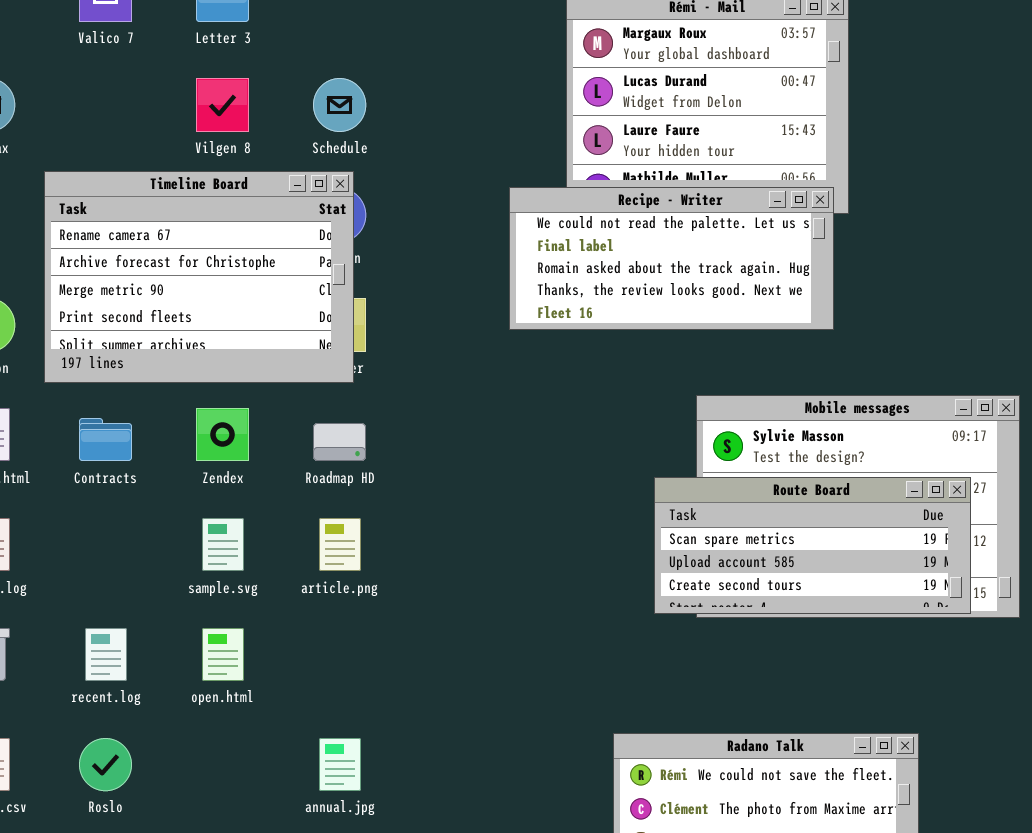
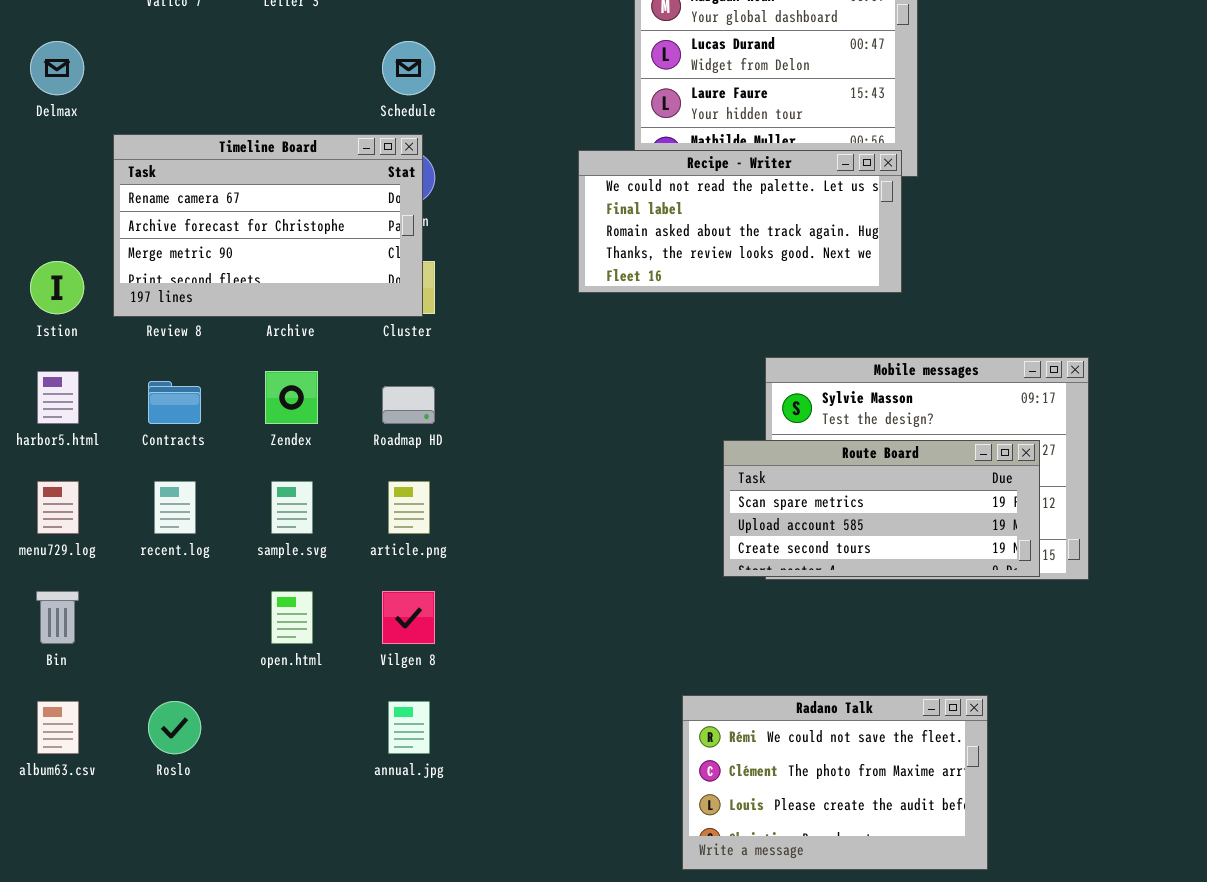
Vilgen 8: [196,78,249,132] -> [382,591,435,644], moved
Timeline Board: [44,171,354,383] -> [113,134,423,317], resized
recent.log: [85,628,127,681] -> [154,481,196,534], moved

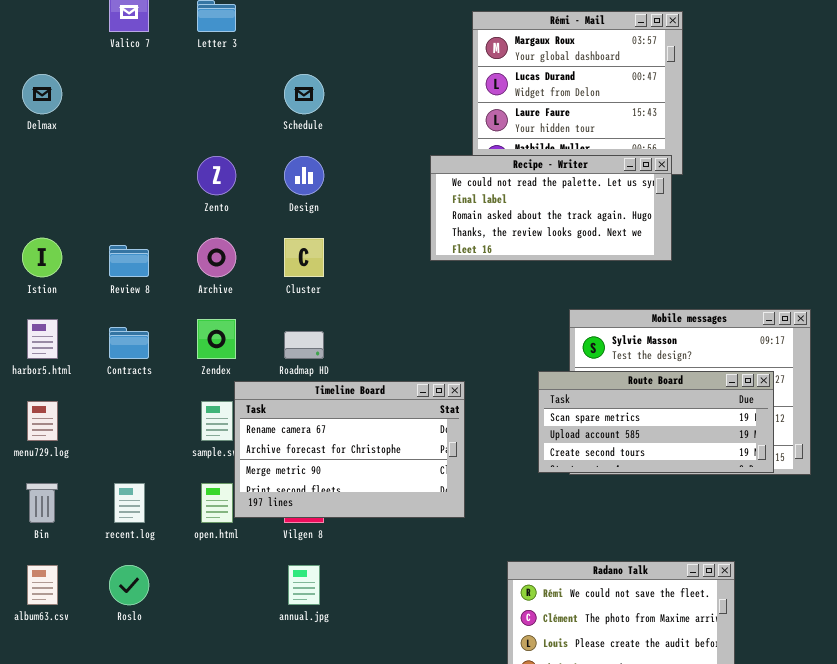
Timeline Board: [113,134,423,317] -> [234,381,465,518], moved
recent.log: [154,481,196,534] -> [114,483,145,523], moved

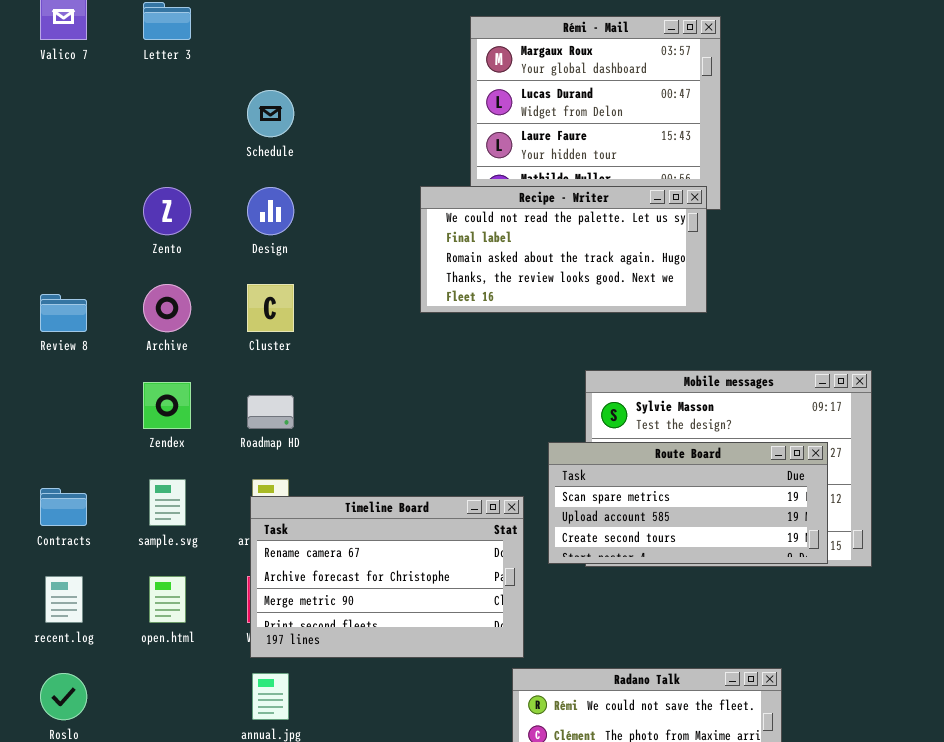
Contracts: [109,327,149,359] -> [40,488,87,526], moved
Timeline Board: [234,381,465,518] -> [250,496,524,658], moved

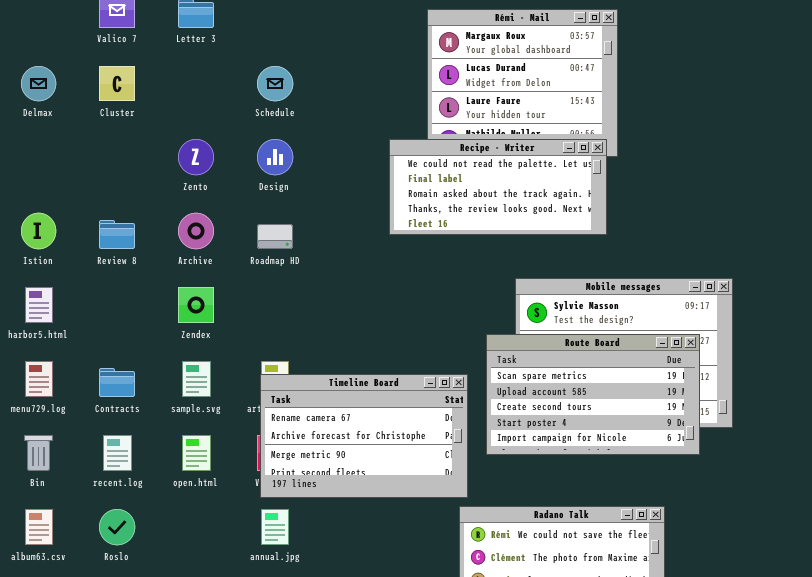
Cluster: [247,284,294,332] -> [99,66,135,101], moved
Roadmap HD: [247,395,294,429] -> [257,224,293,249], moved
Route Board: [548,442,828,564] -> [486,334,700,455], resized

